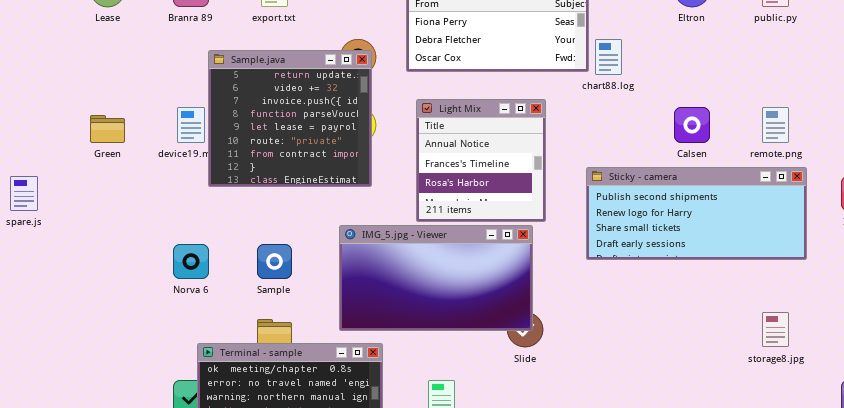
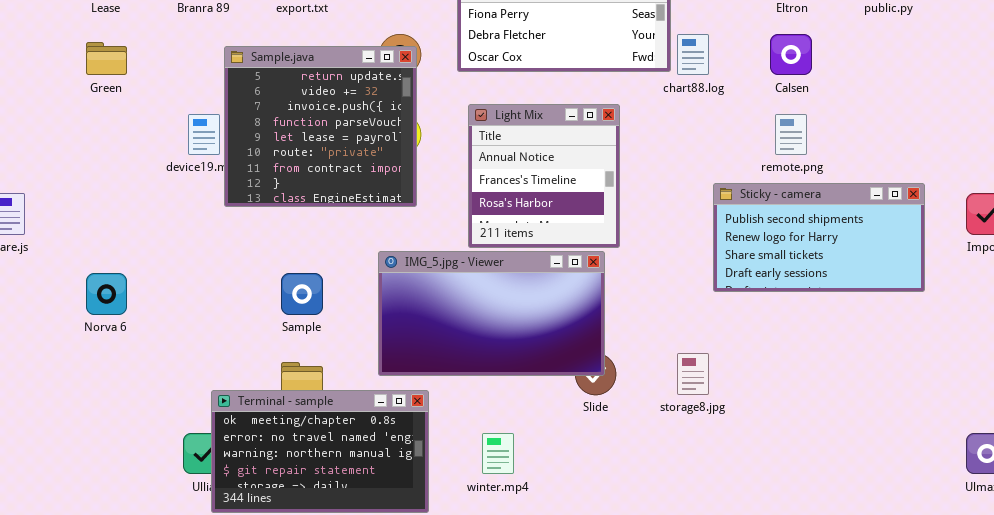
Calsen: [674,107,710,143] -> [770,34,812,75], moved
remote.png: [762,107,789,143] -> [775,114,807,155], moved
Green: [90,115,125,143] -> [86,42,127,75], moved
Sticky - camera: [586,167,807,260] -> [713,183,925,292], resized
Norva 6: [173,244,209,279] -> [86,273,127,315], moved
storage8.jpg: [762,312,789,347] -> [677,353,709,395], moved

